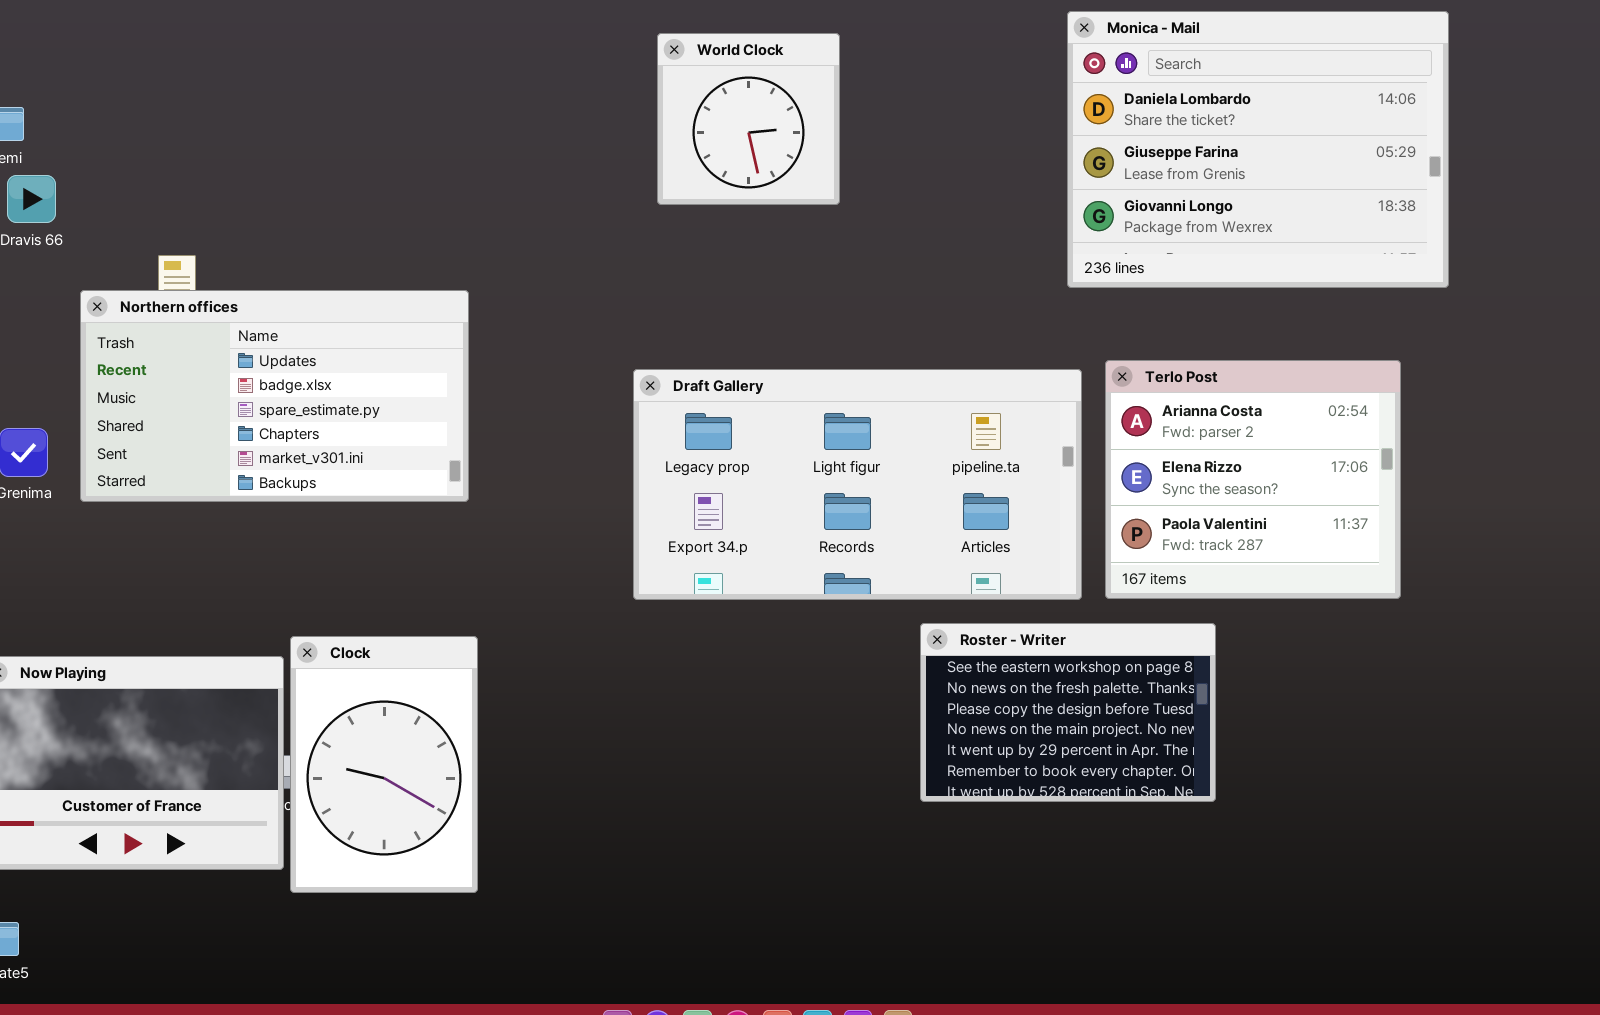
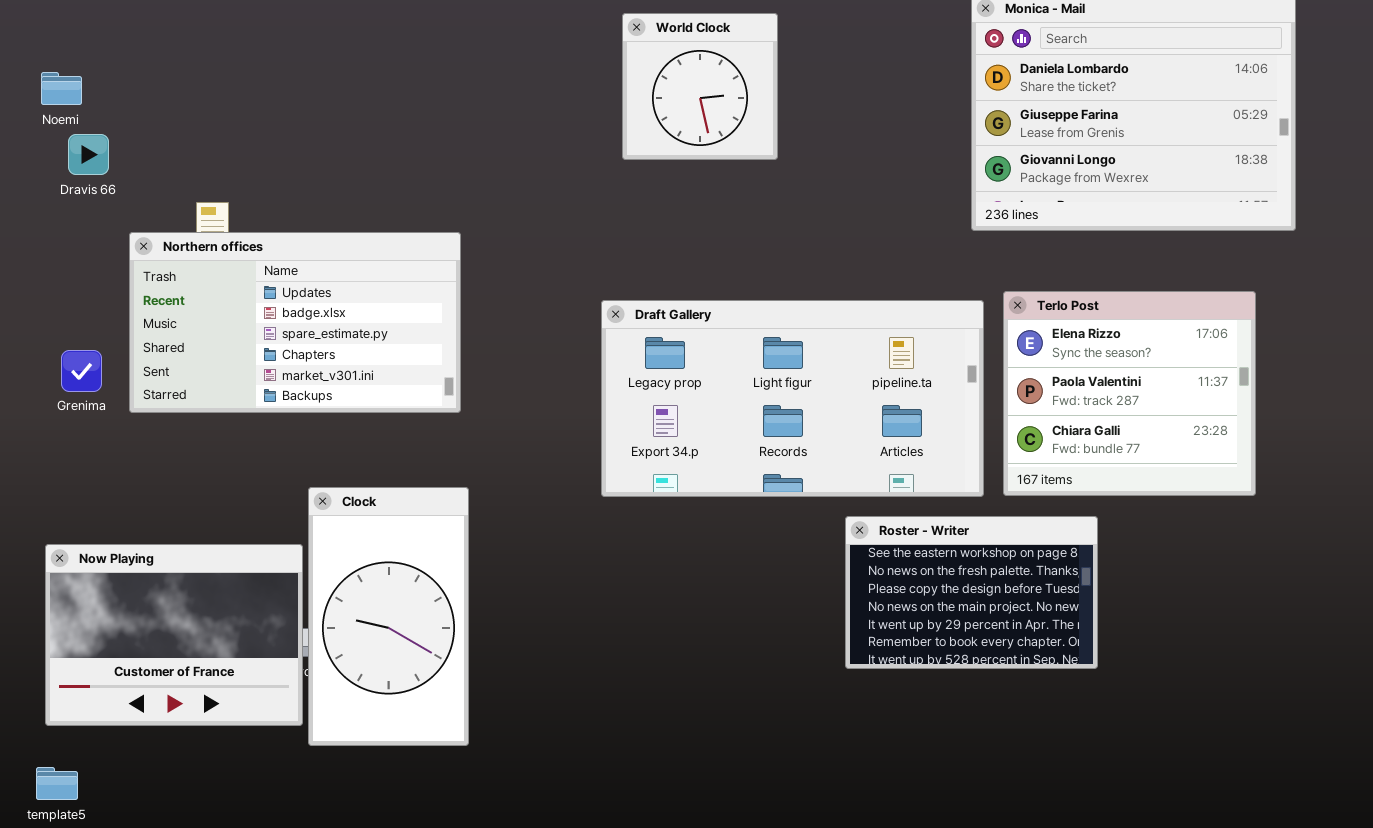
Terlo Post: [1105,360,1401,599] -> [1003,291,1256,496], scrolled down 1 row
Clock: [290,636,478,893] -> [308,487,469,746], resized

